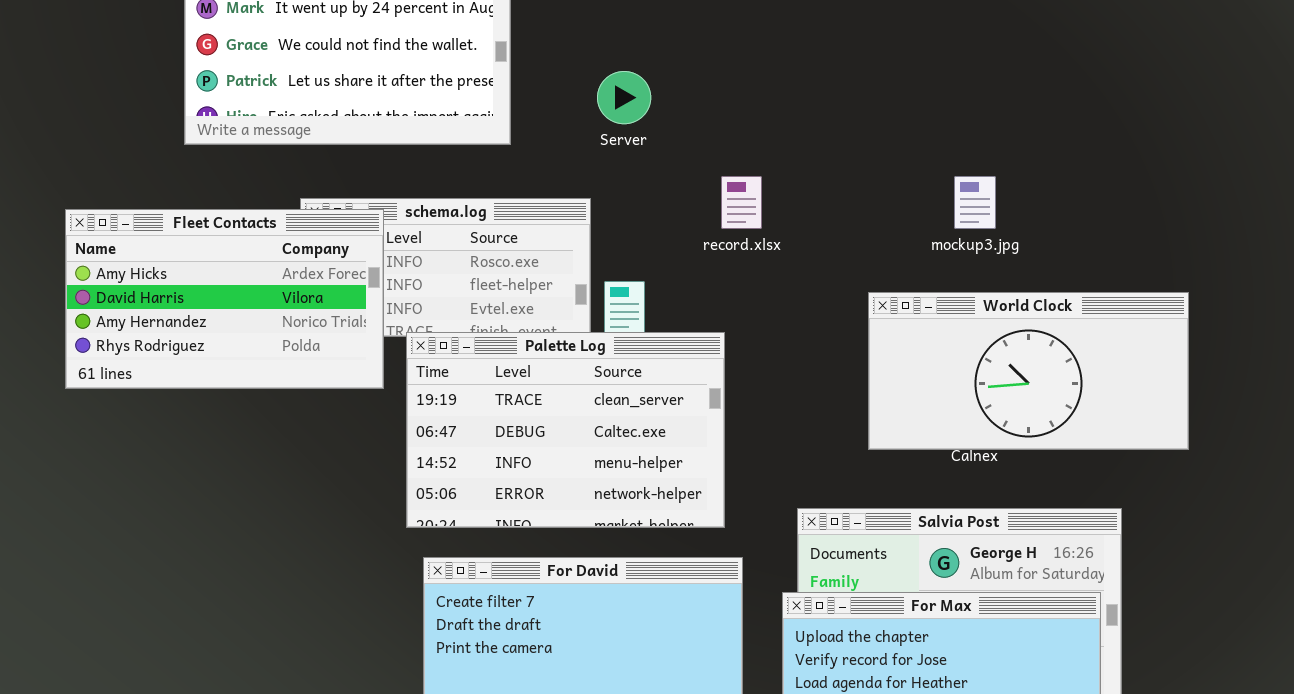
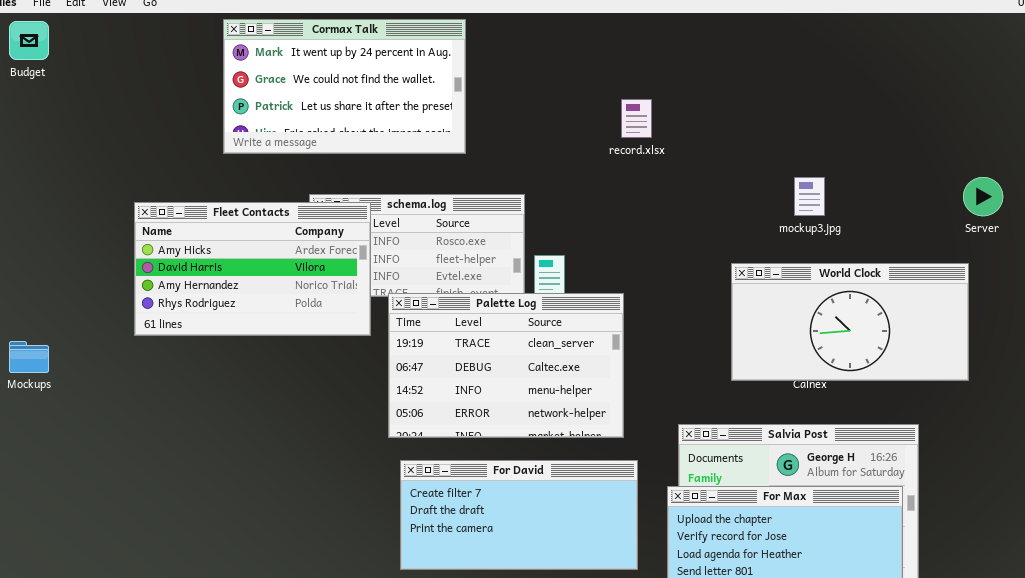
Server: [597,71,651,124] -> [963,177,1003,216], moved
record.xlsx: [721,176,762,229] -> [621,99,652,138], moved

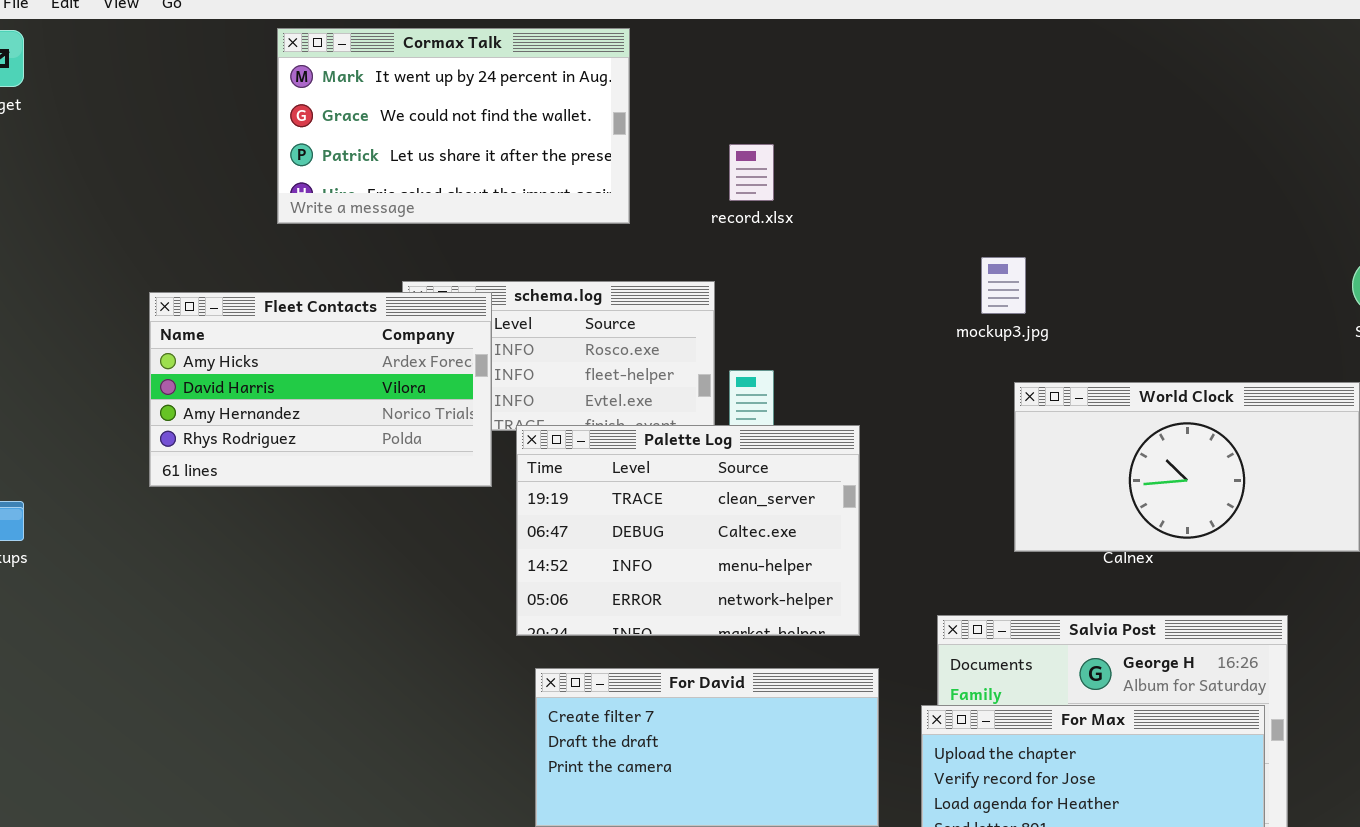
record.xlsx: [621,99,652,138] -> [729,144,774,201], moved
mockup3.jpg: [794,177,825,216] -> [981,257,1026,314], moved

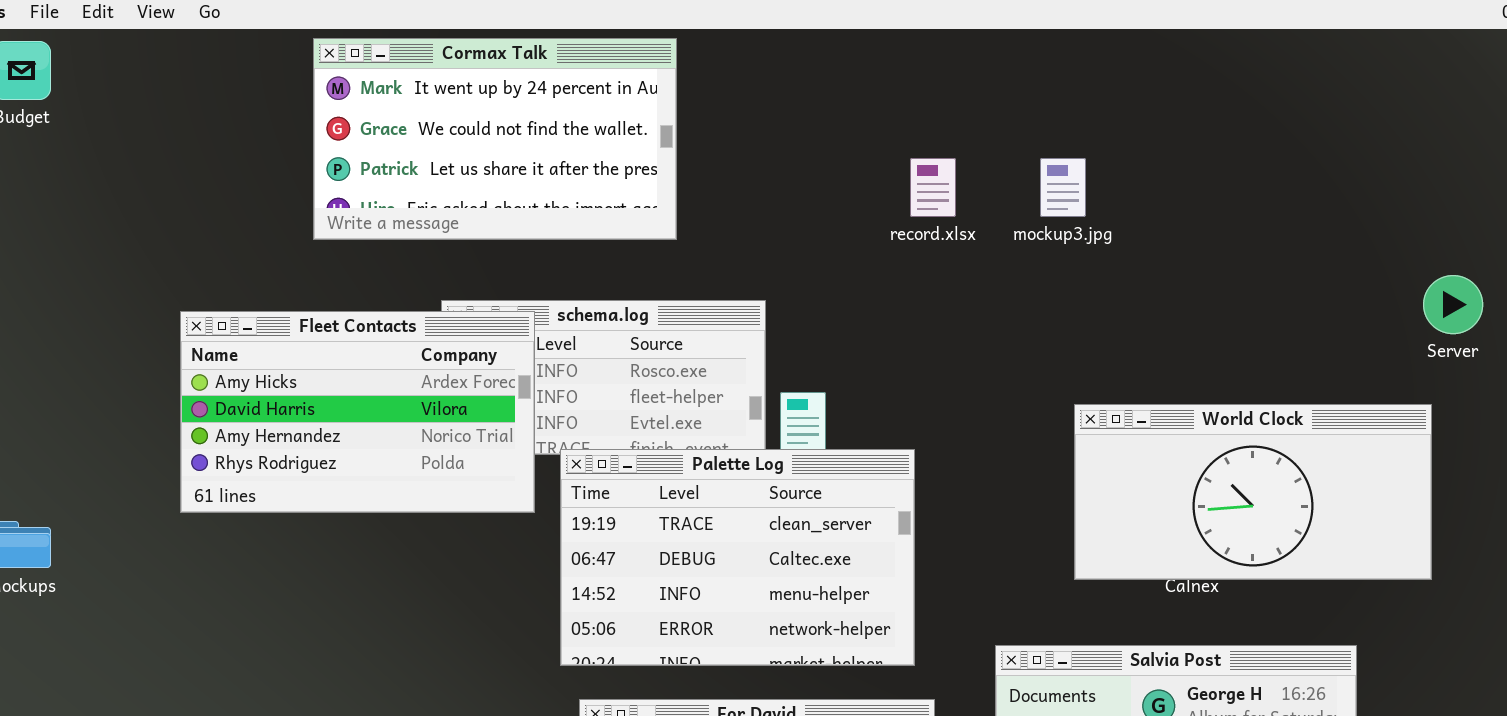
record.xlsx: [729,144,774,201] -> [910,158,956,217], moved
mockup3.jpg: [981,257,1026,314] -> [1040,158,1086,217], moved

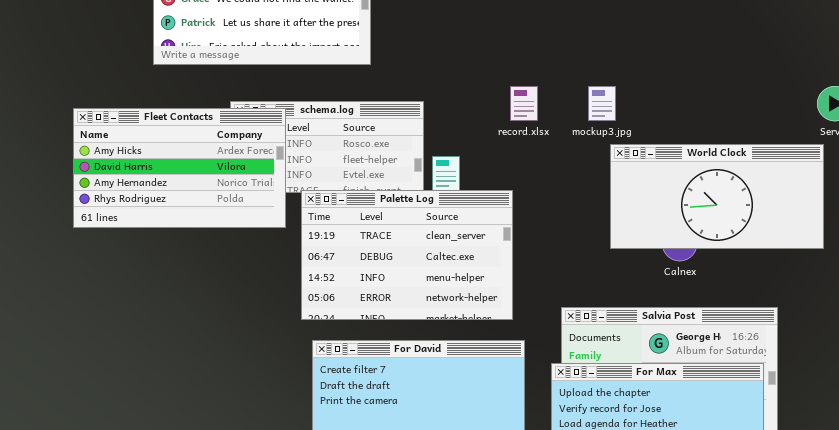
record.xlsx: [910,158,956,217] -> [510,86,538,121], moved
mockup3.jpg: [1040,158,1086,217] -> [588,86,616,121], moved
World Clock: [1074,404,1432,580] -> [610,144,824,249], moved

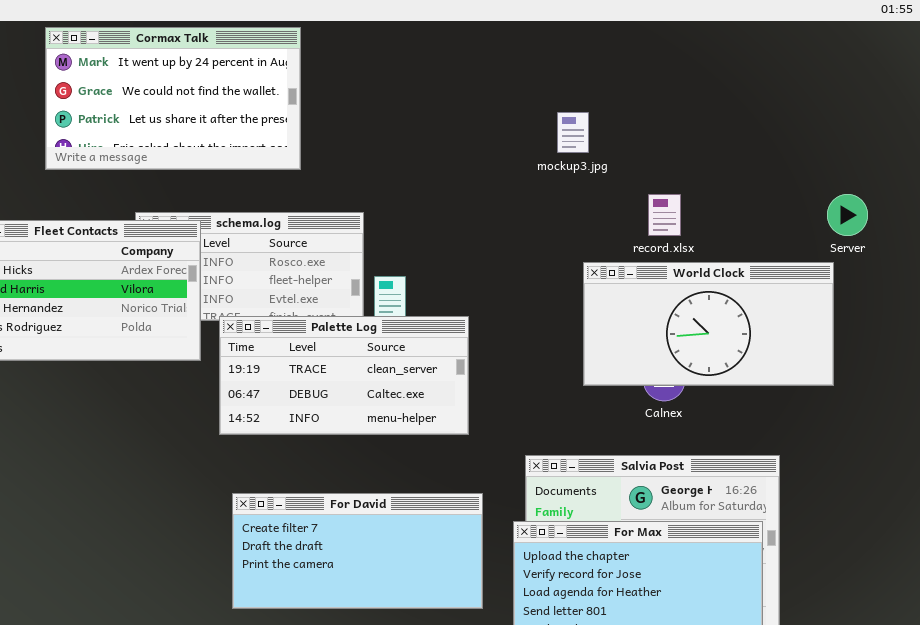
record.xlsx: [510,86,538,121] -> [648,194,681,236], moved
mockup3.jpg: [588,86,616,121] -> [557,112,589,153], moved
Palette Log: [301,190,513,320] -> [219,316,469,435], resized

